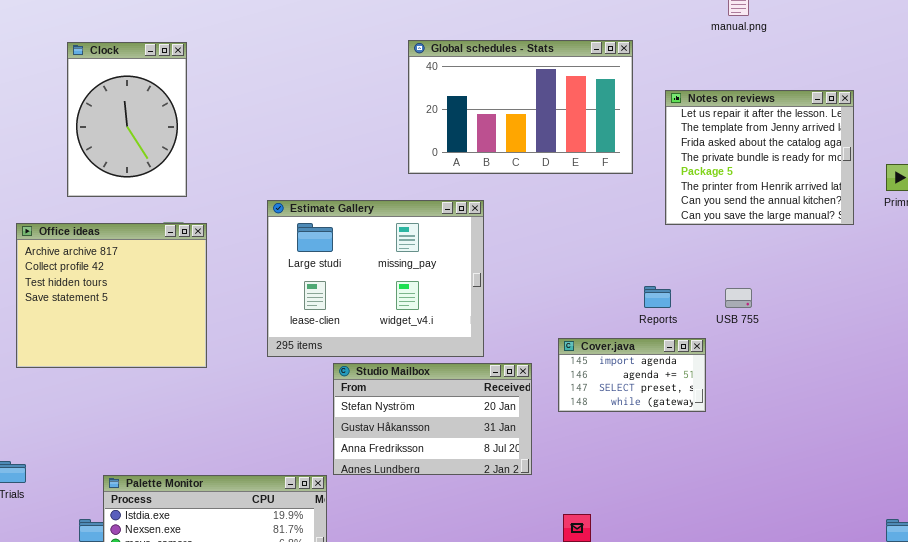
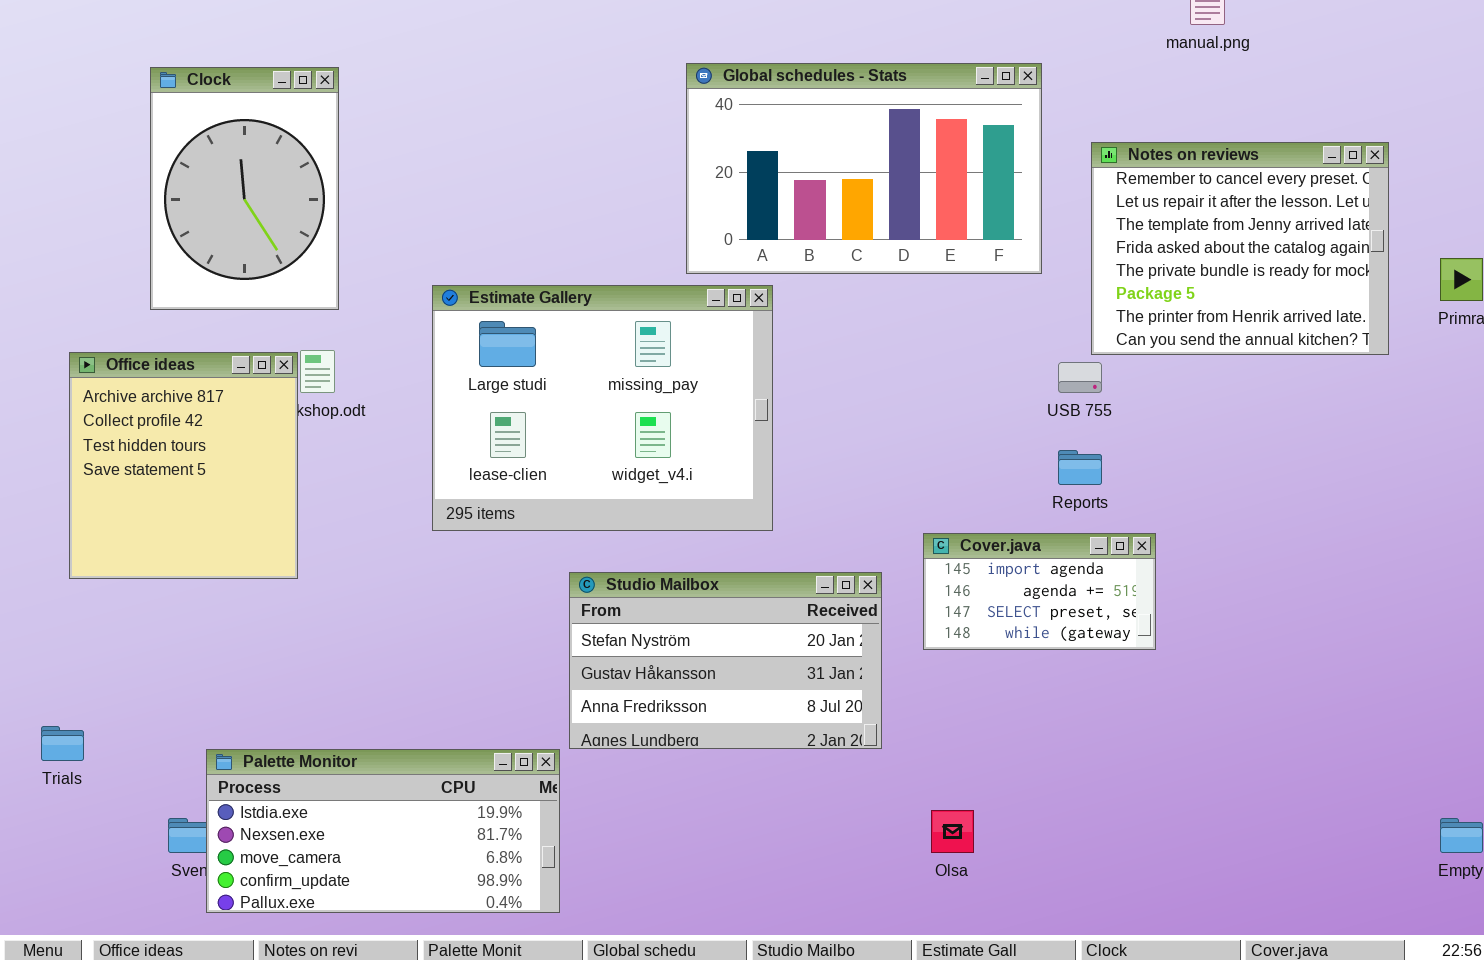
Notes on reviews: [665,90,854,225] -> [1091,142,1389,355], scrolled up 1 row
Estimate Gallery: [267,200,484,357] -> [432,285,773,531], moved
Office ideas: [16,223,207,368] -> [69,352,298,579], resized
USB 755: [725,288,752,308] -> [1058,362,1102,393], moved

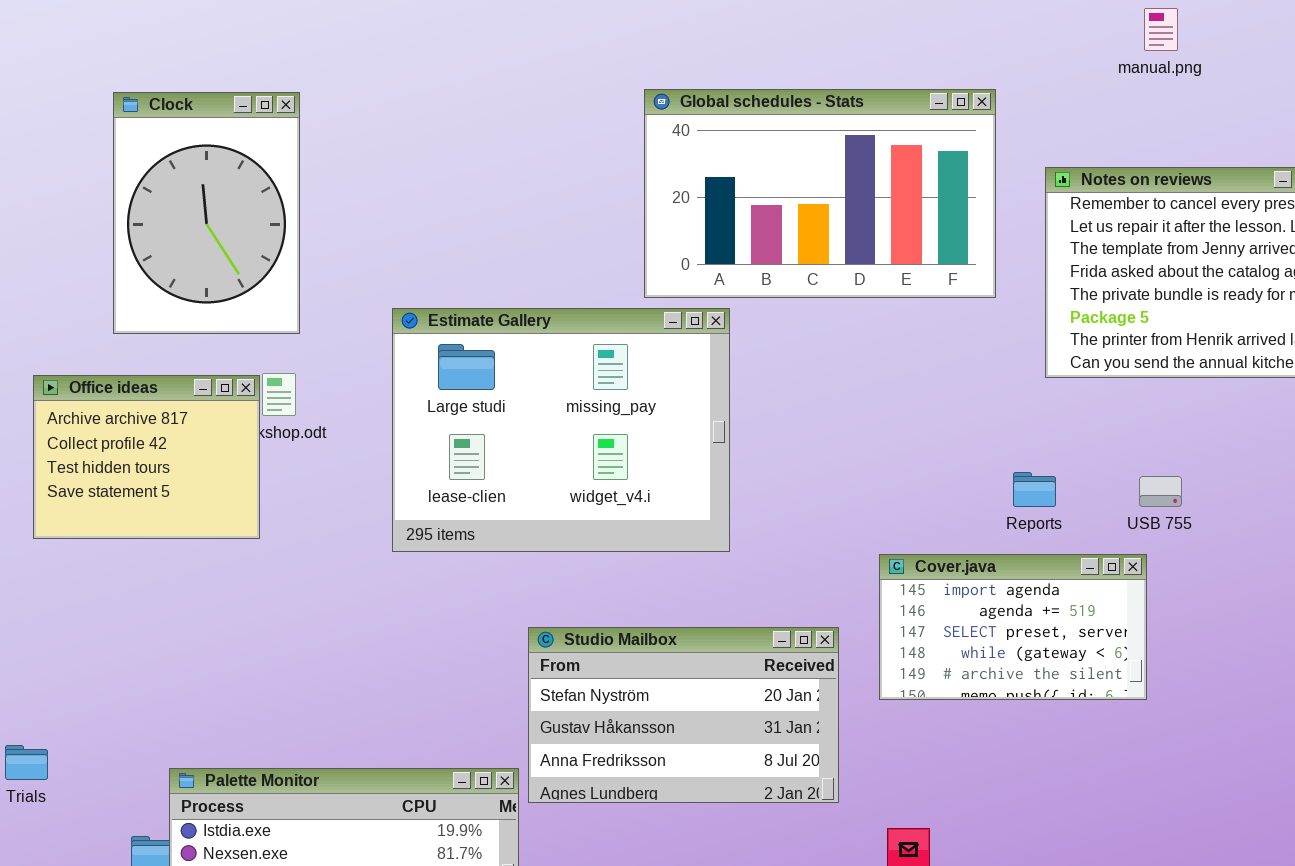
Office ideas: [69,352,298,579] -> [33,375,260,539], resized
USB 755: [1058,362,1102,393] -> [1139,476,1182,507], moved
Cover.java: [923,533,1156,650] -> [879,554,1147,700], resized
Studio Mailbox: [569,572,882,749] -> [528,627,839,803], moved

